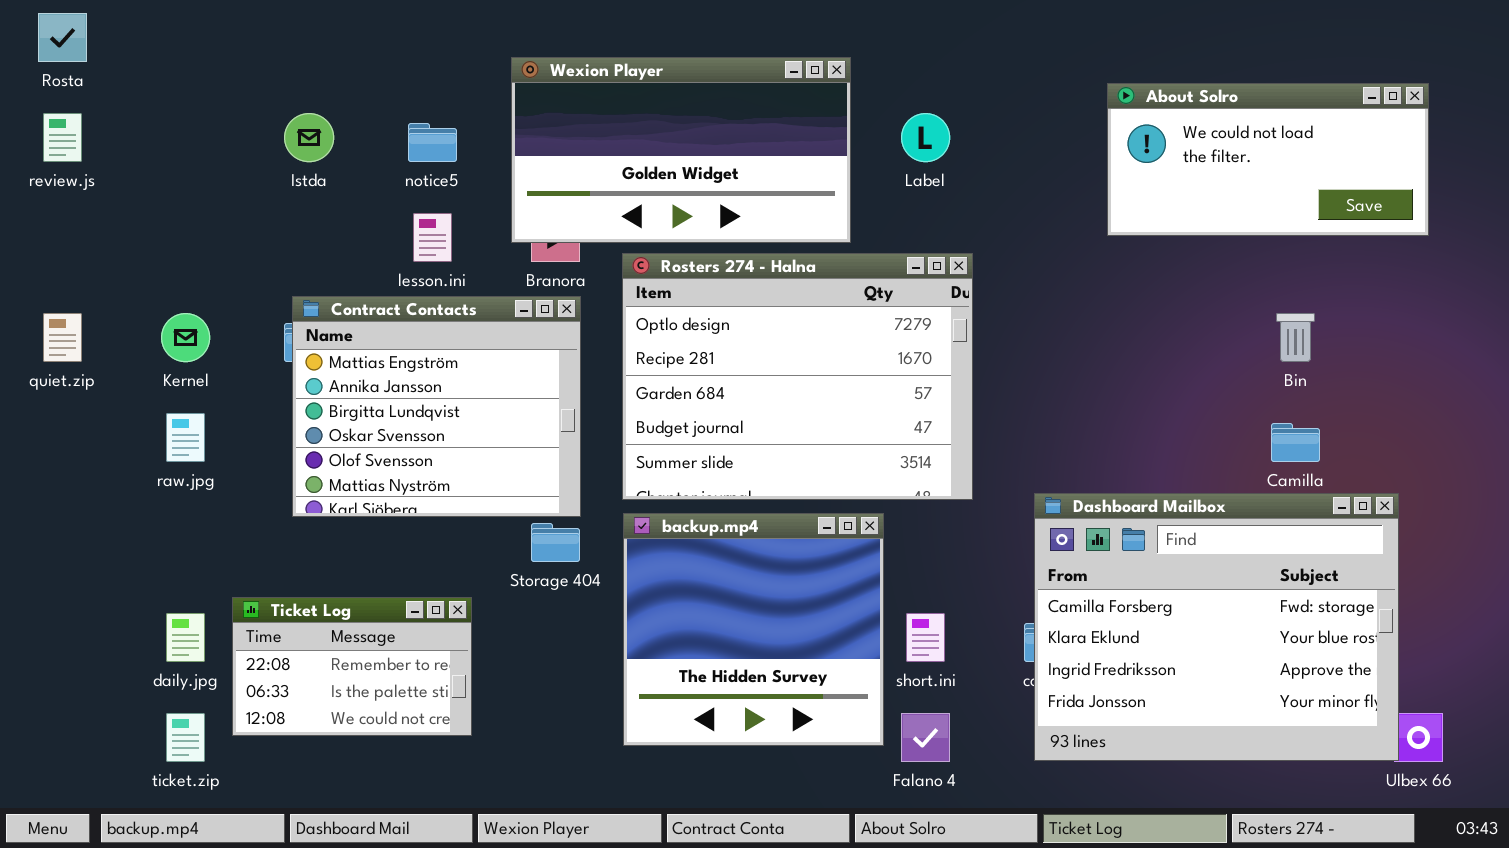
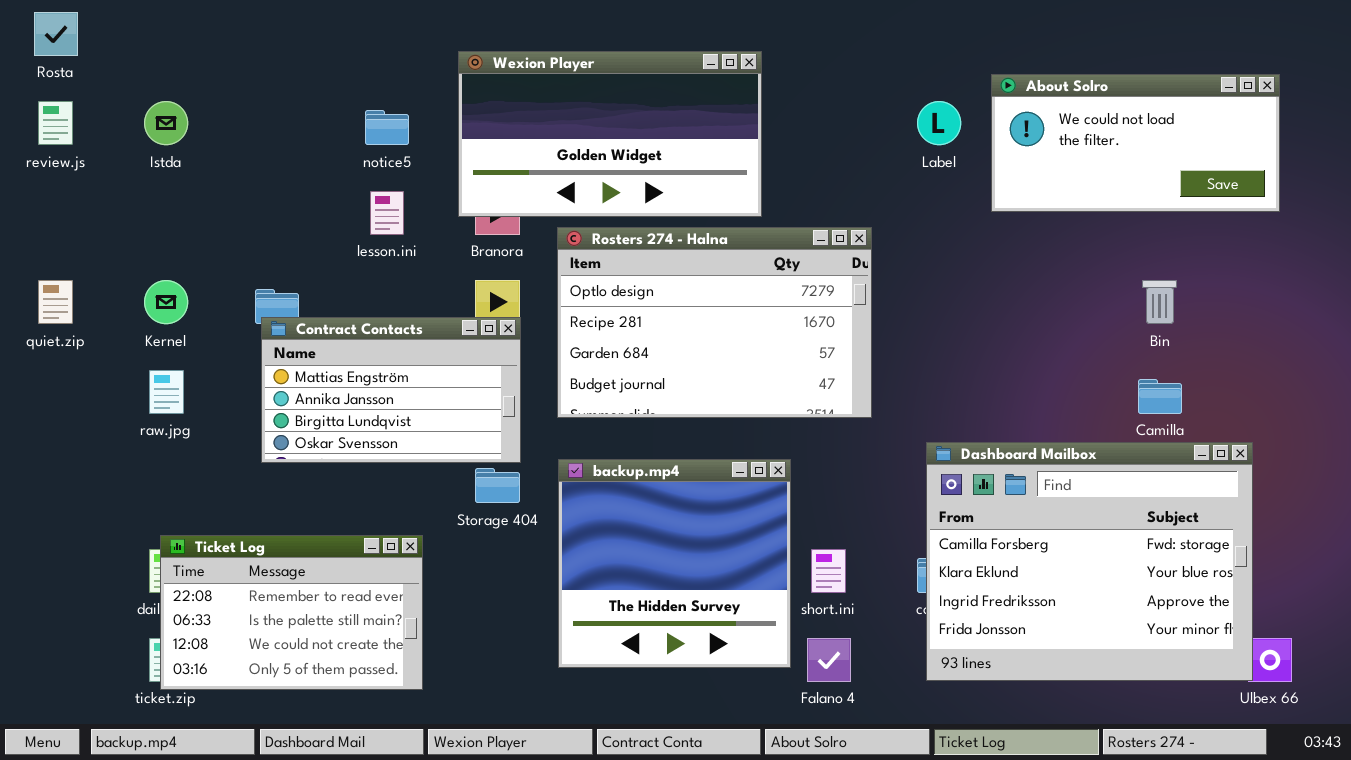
Istda: [284,113,334,162] -> [144,101,188,145], moved
Label: [901,113,950,162] -> [917,101,961,145], moved
Rosters 274 - Halna: [622,253,973,500] -> [557,227,872,418], resized
Contract Contacts: [292,296,581,517] -> [261,317,521,463], resized
Ticket Log: [232,597,472,736] -> [160,535,423,690], resized

